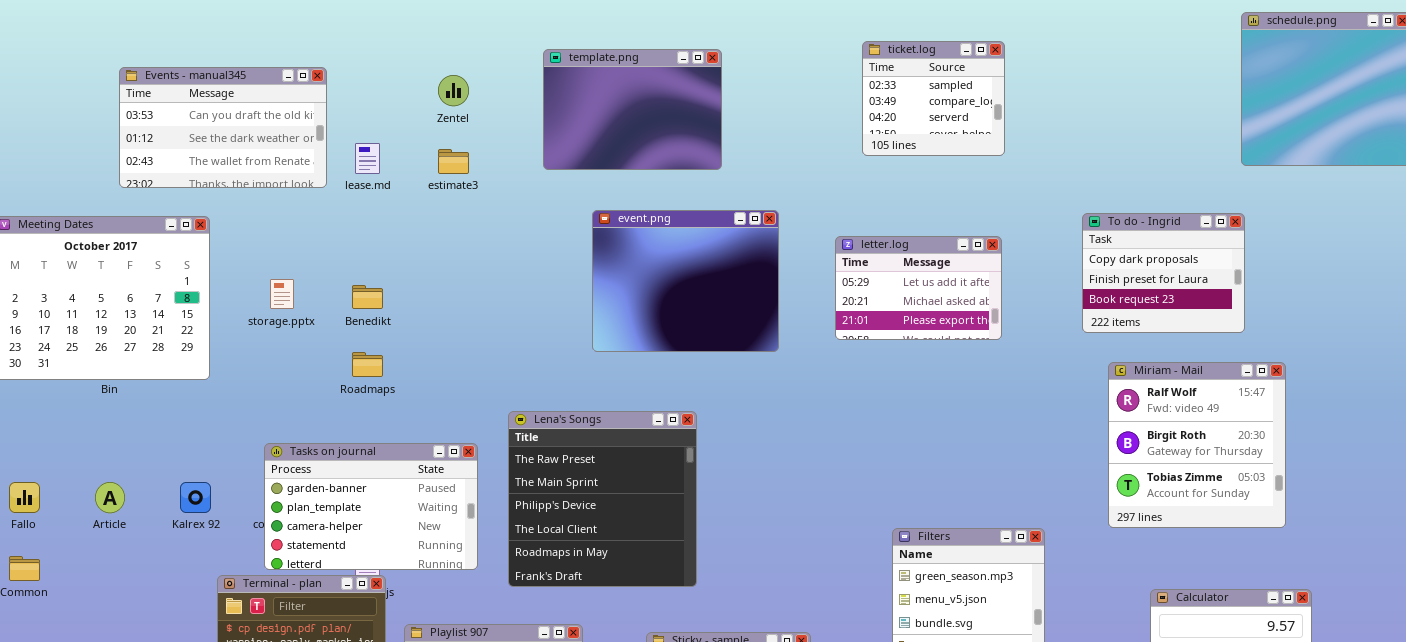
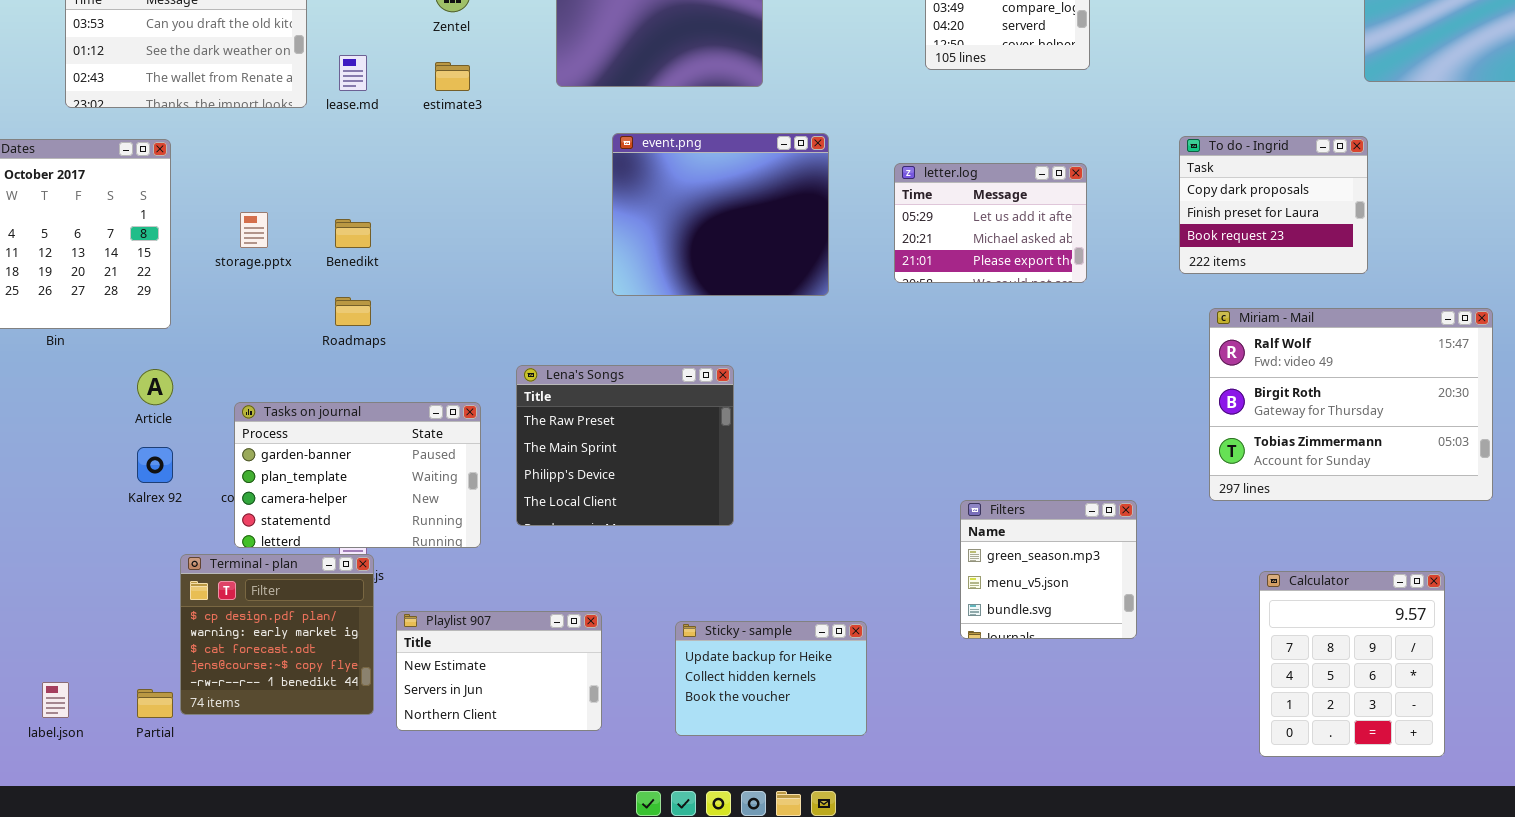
Miriam - Mail: [1108,362,1286,528] -> [1209,308,1493,501], resized
Lena's Songs: [508,411,697,587] -> [516,365,734,526], resized
Article: [95,482,125,513] -> [137,369,173,405], moved

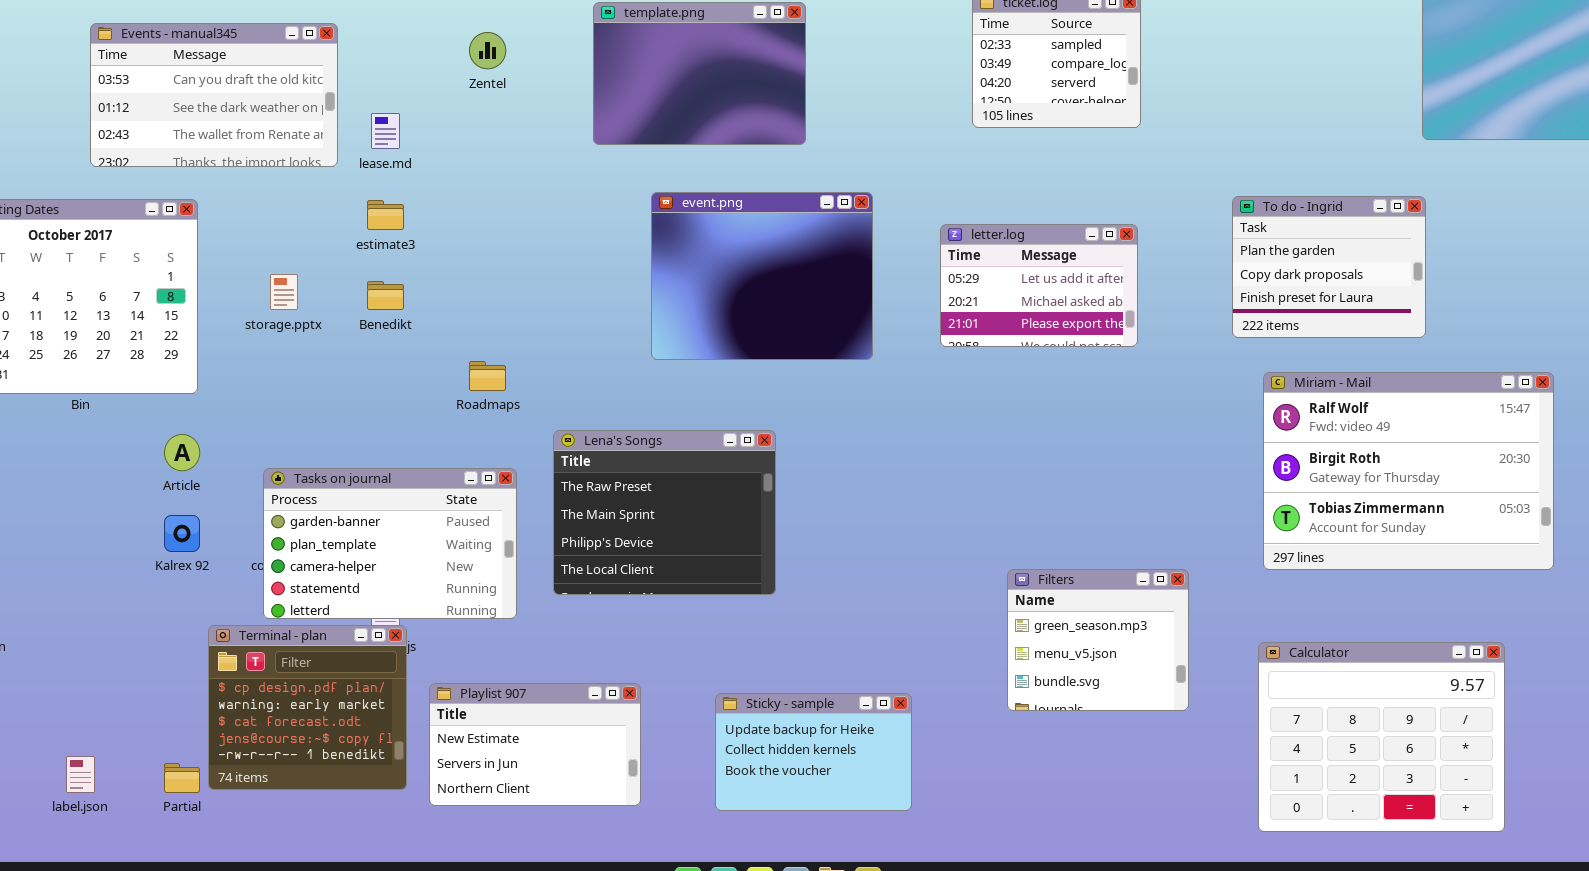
estimate3: [435,62,470,91] -> [367,200,404,230], moved
To do - Ingrid: [1179,136,1368,274] -> [1232,196,1426,338], scrolled up 1 row
Roadmaps: [335,297,371,326] -> [469,361,506,391], moved
Calculator: [1259,571,1445,757] -> [1258,642,1505,832], resized

